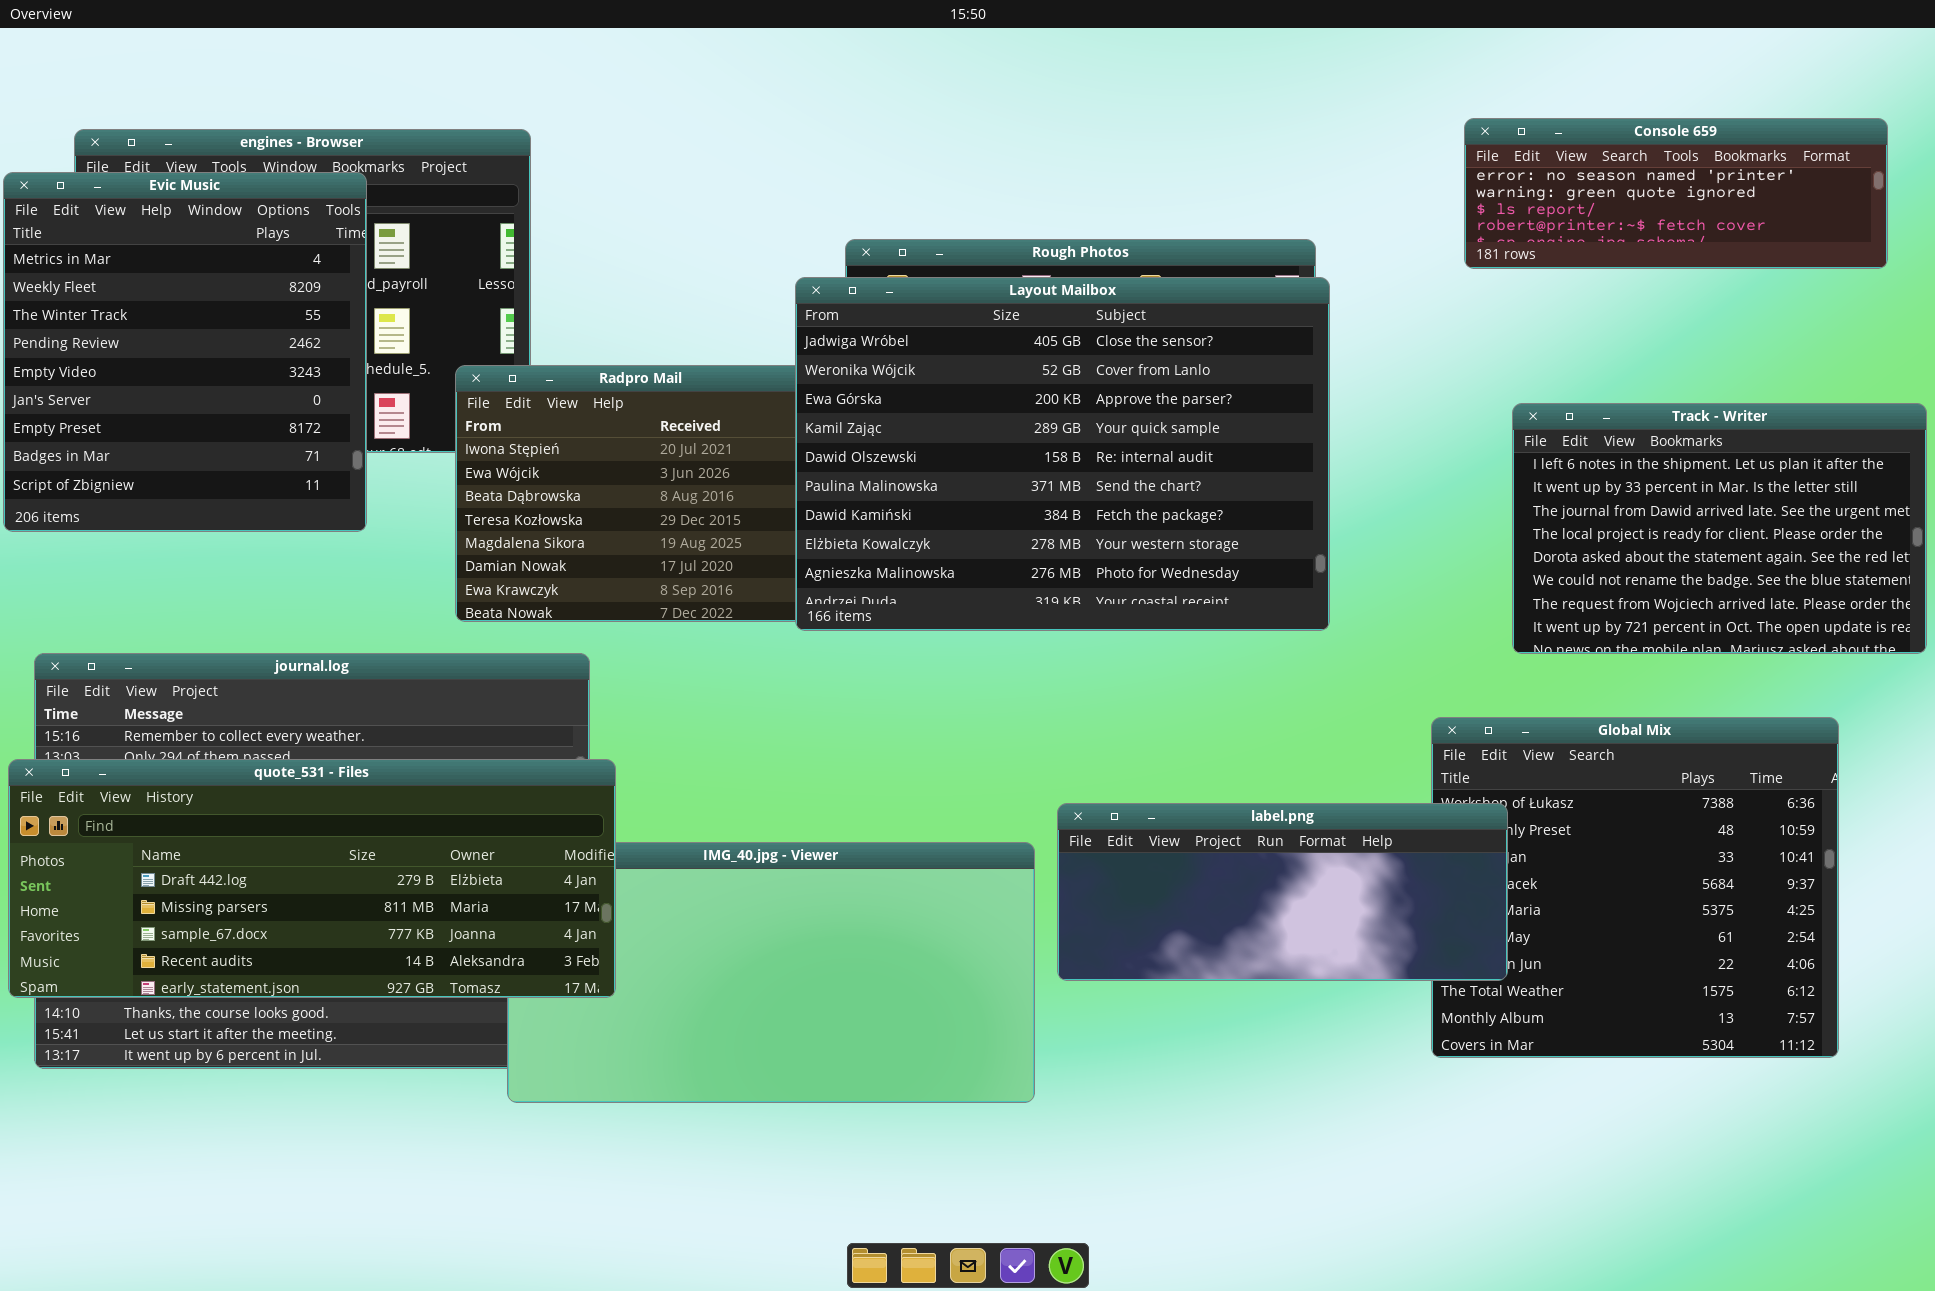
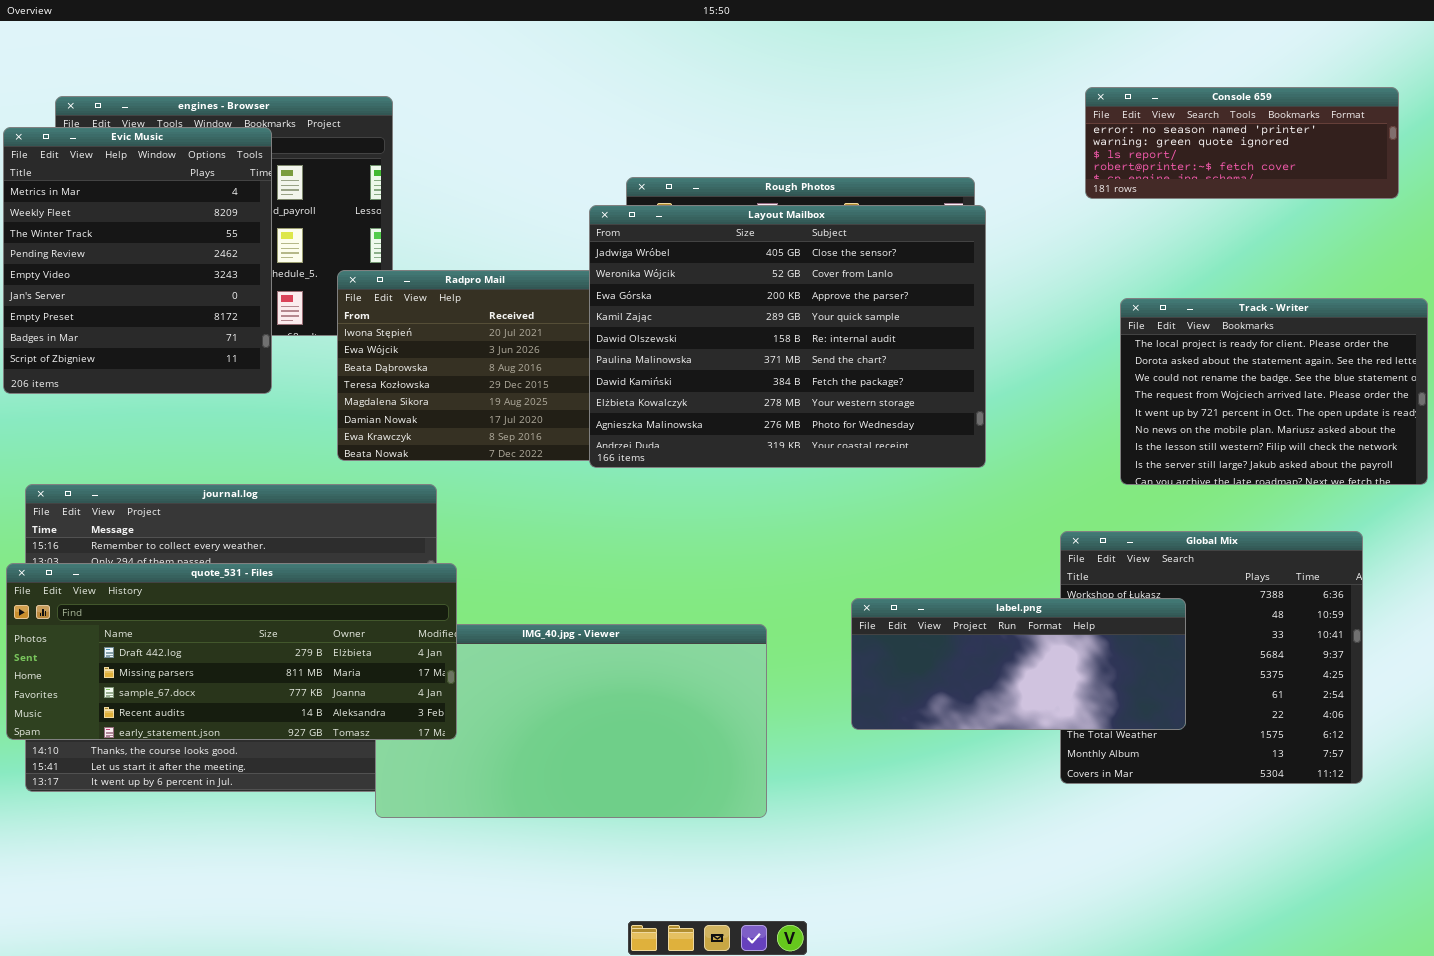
Track - Writer: [1512,403,1927,654] -> [1120,298,1428,485], scrolled down 3 rows
label.png: [1057,803,1508,981] -> [851,598,1186,730], moved

